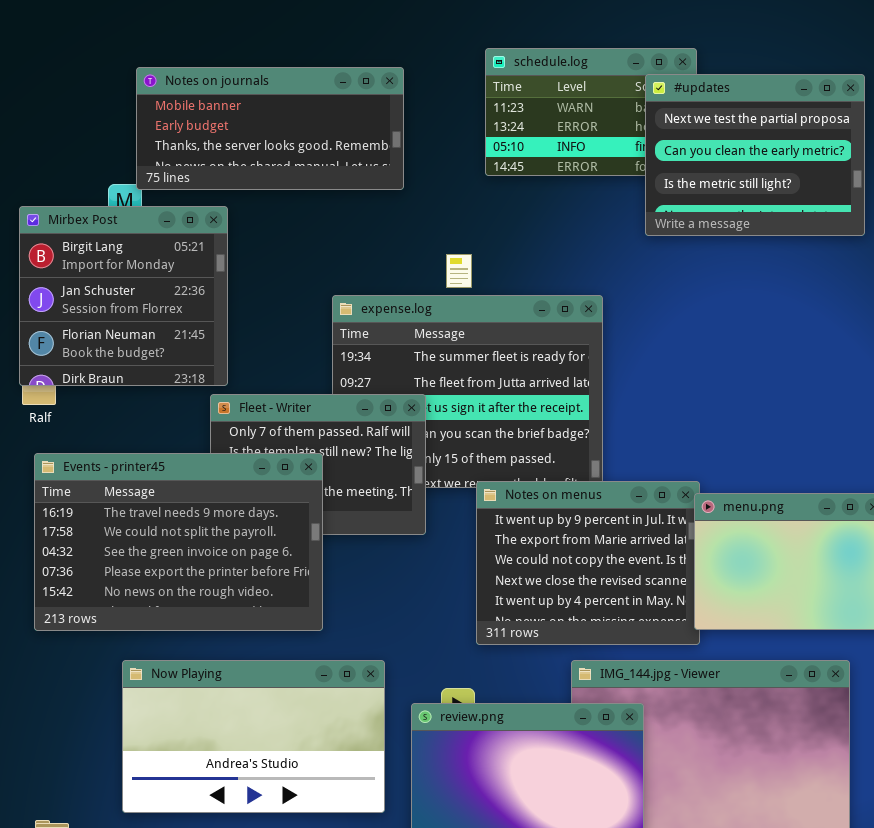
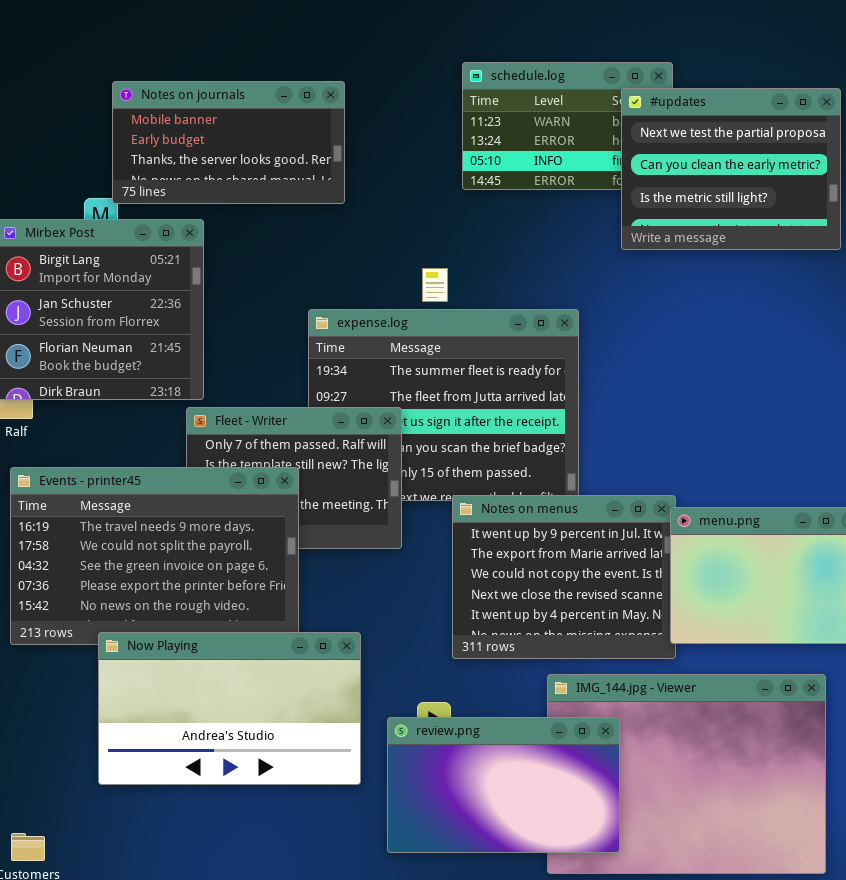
Notes on journals: [136,67,404,190] -> [112,81,345,204], resized
Now Playing: [122,660,385,813] -> [98,632,361,785], moved

